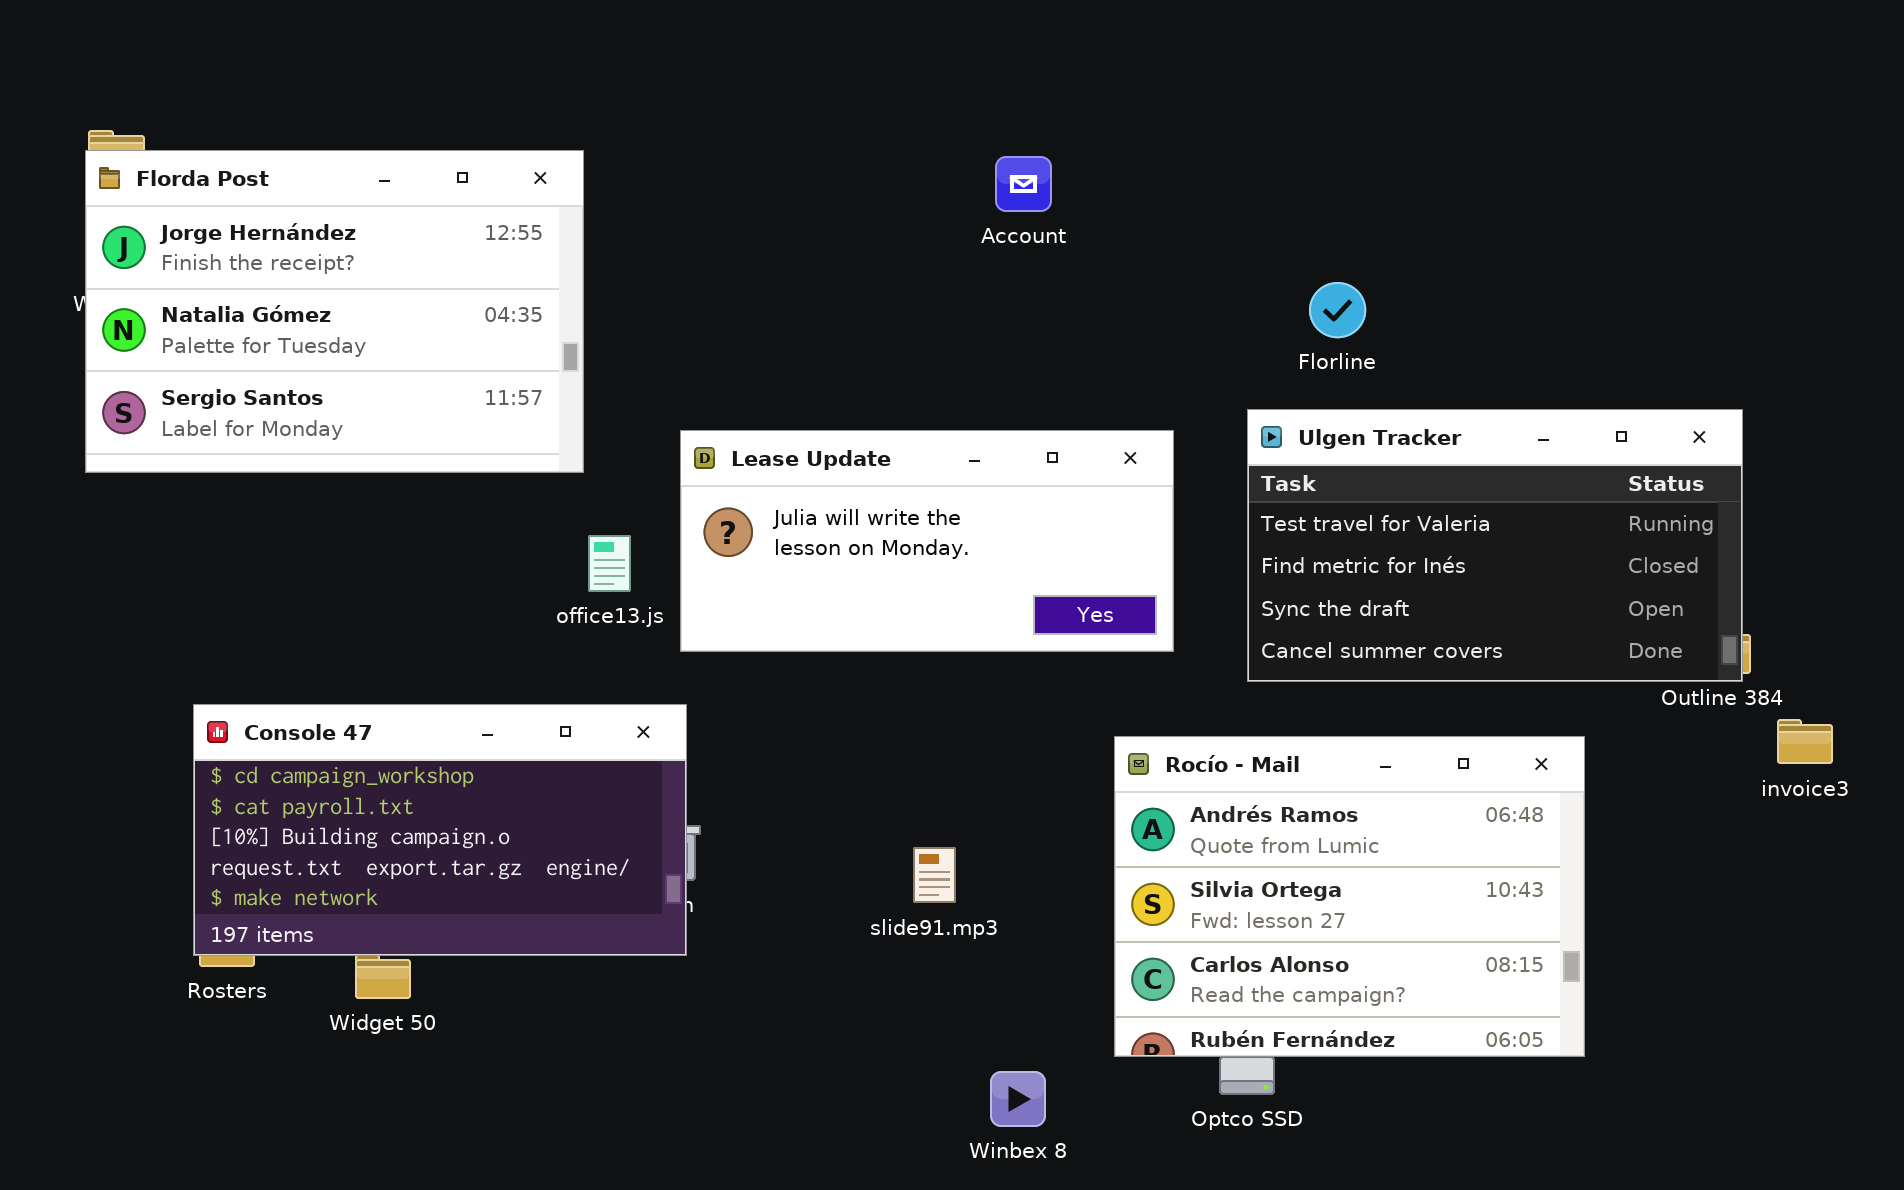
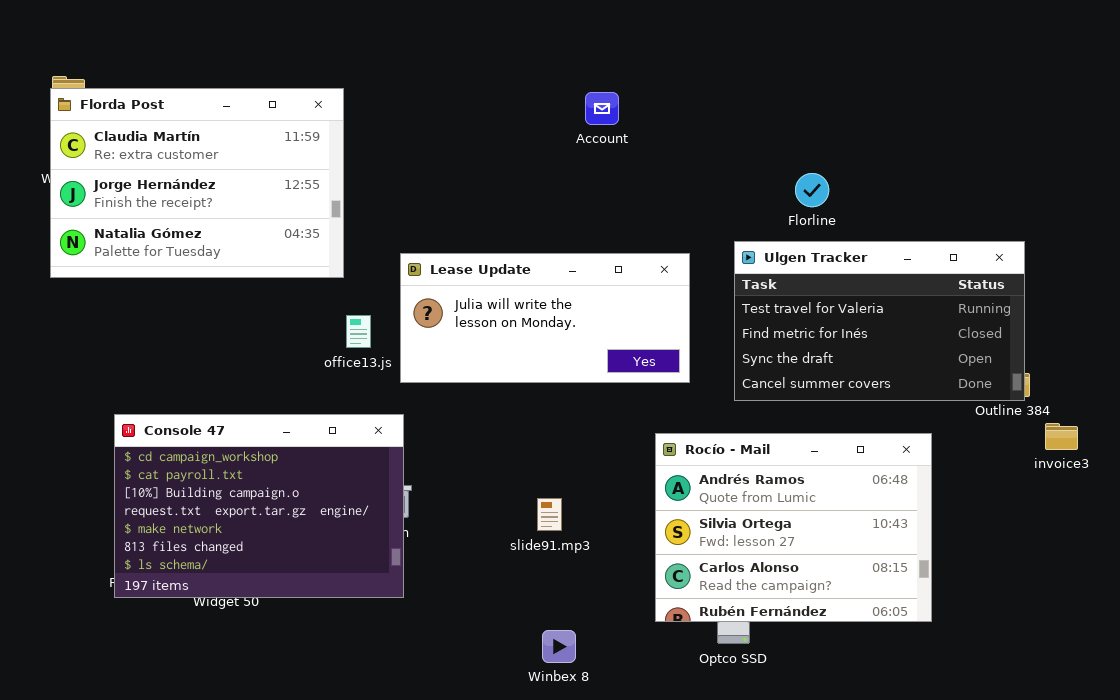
Florda Post: [85,150,584,473] -> [50,88,344,278], scrolled up 1 row
Florline: [1309,282,1366,338] -> [795,173,829,207], moved
Console 47: [193,704,687,956] -> [114,414,404,598], resized
Winbex 8: [990,1071,1046,1127] -> [542,630,576,663], moved

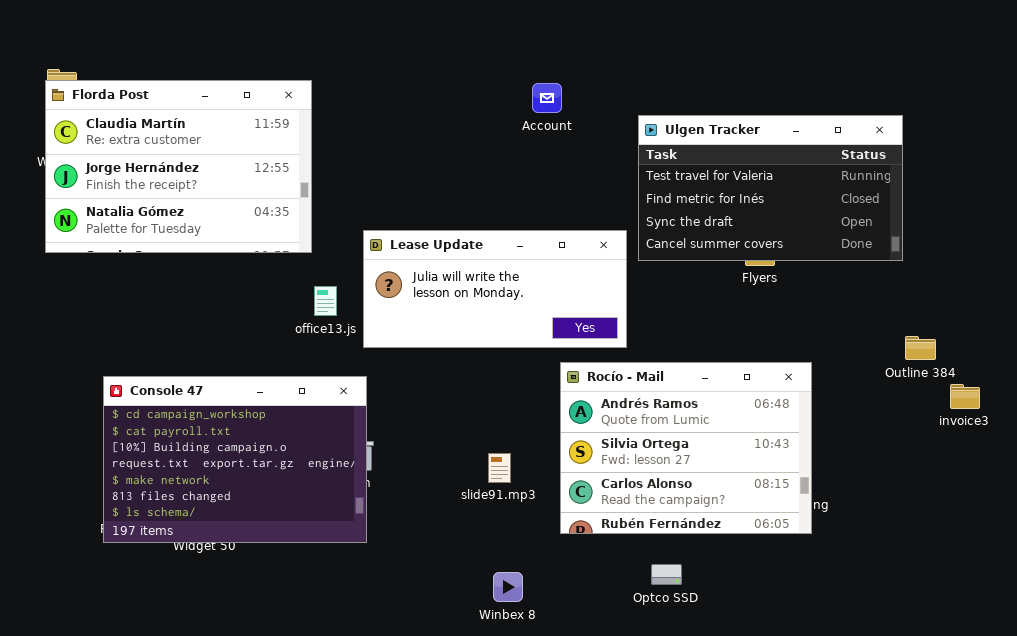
Ulgen Tracker: [734,241,1025,401] -> [638,115,903,261], moved
Rocío - Mail: [655,433,932,622] -> [560,362,812,534], moved

